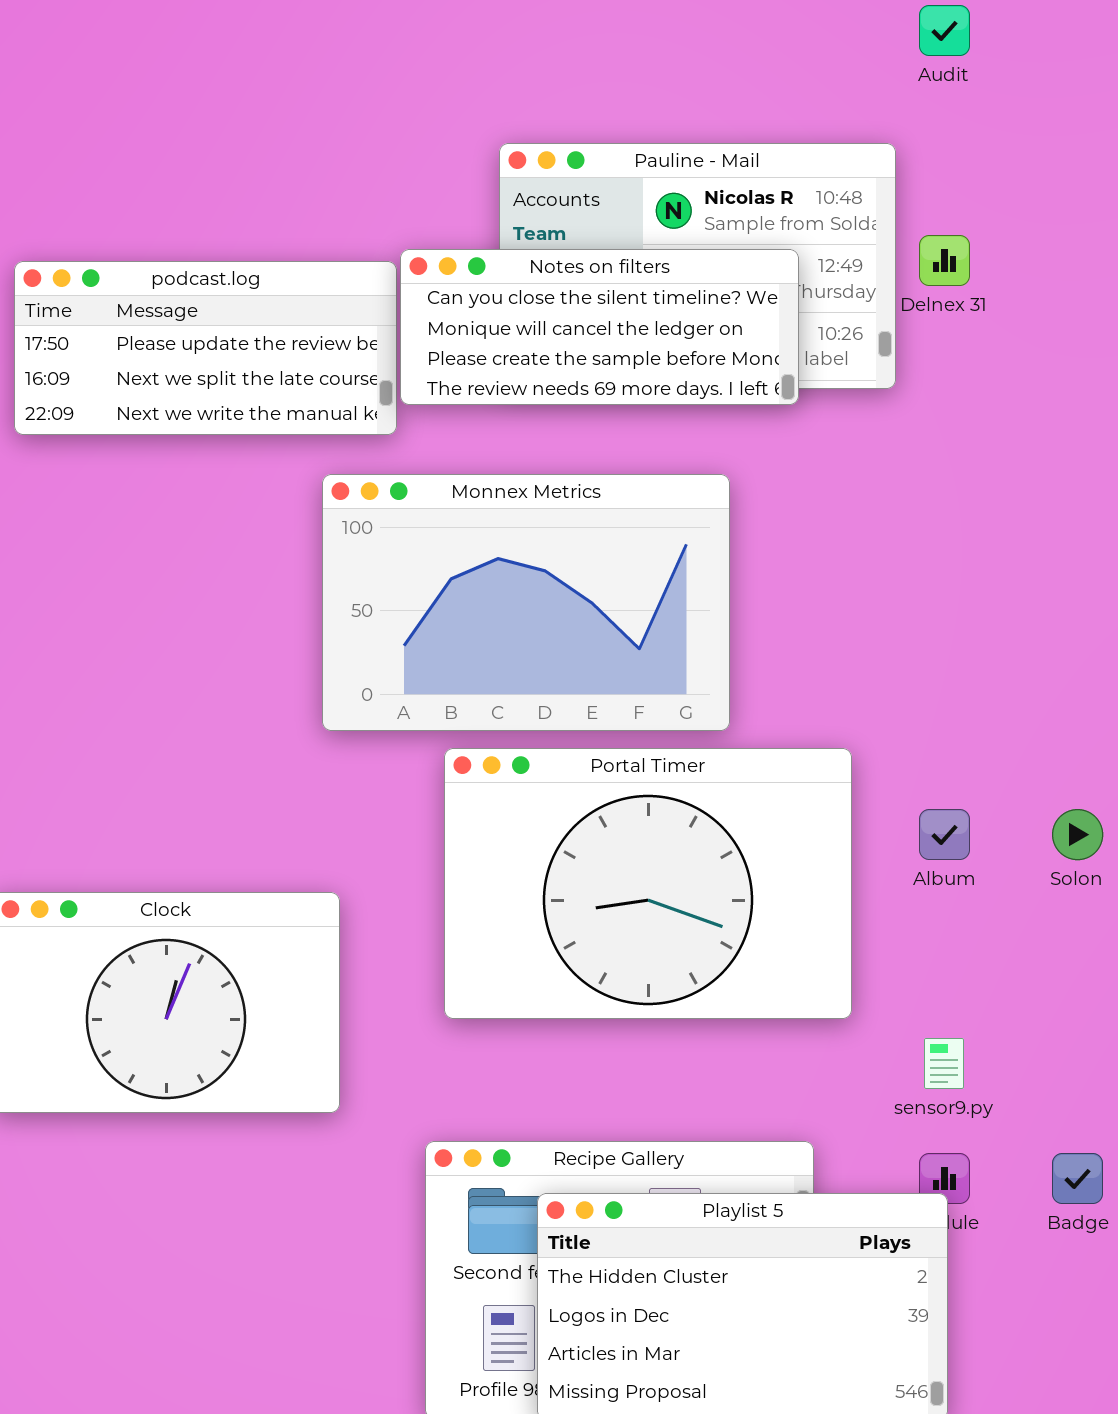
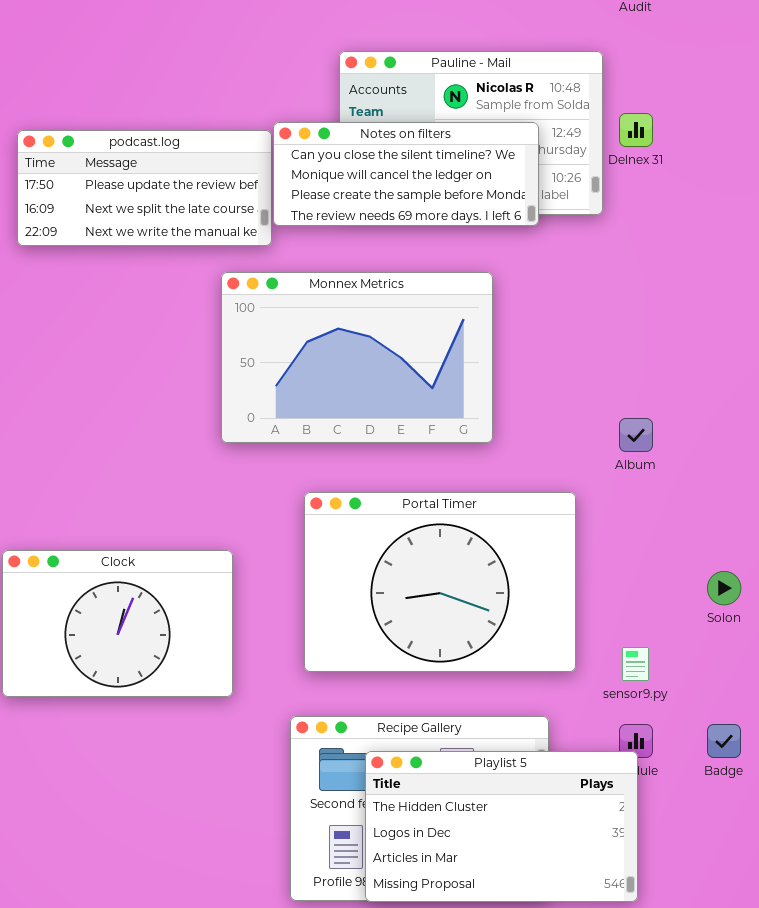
Portal Timer: [444,748,852,1019] -> [304,492,576,672], moved
Album: [919,809,970,860] -> [619,418,653,452], moved
Solon: [1052,809,1103,860] -> [707,571,741,605], moved

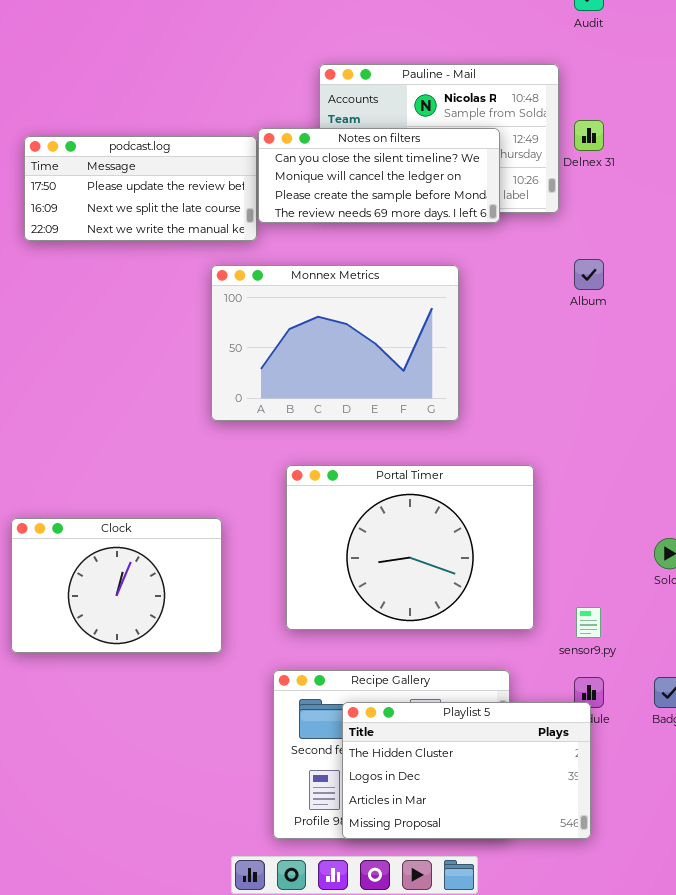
Album: [619,418,653,452] -> [574,259,604,290], moved

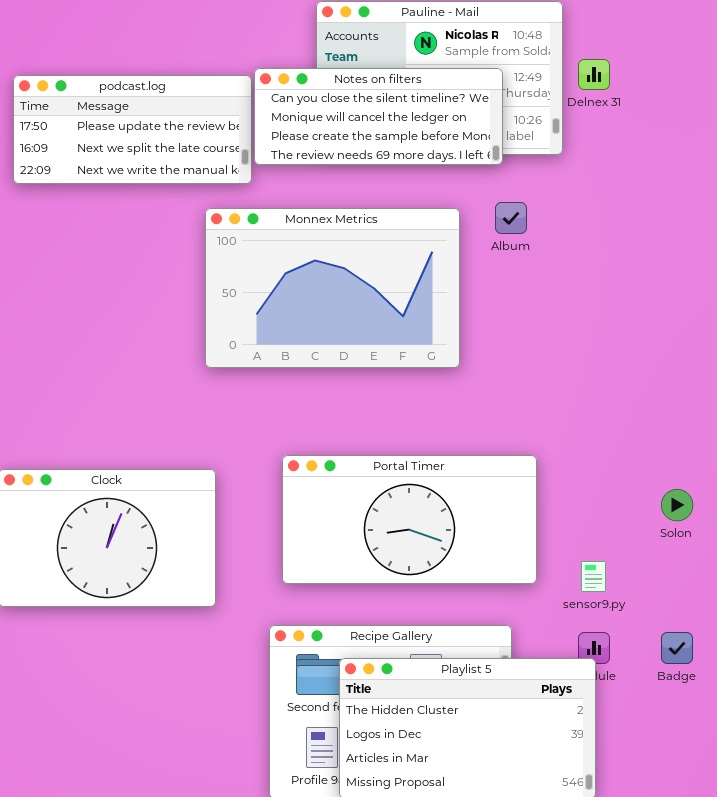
Album: [574,259,604,290] -> [495,202,527,234], moved
Portal Timer: [286,465,534,630] -> [282,455,537,584], resized

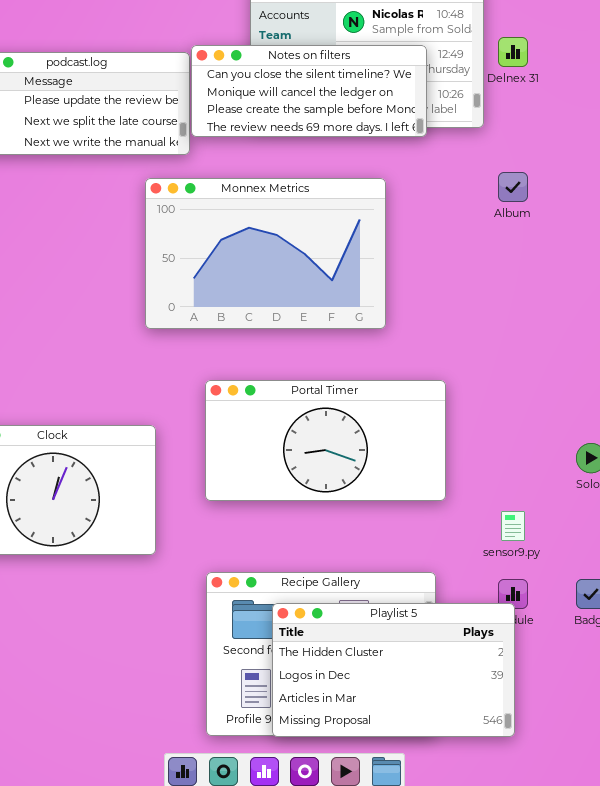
Album: [495,202,527,234] -> [498,172,528,202], moved
Portal Timer: [282,455,537,584] -> [205,380,446,501], moved

